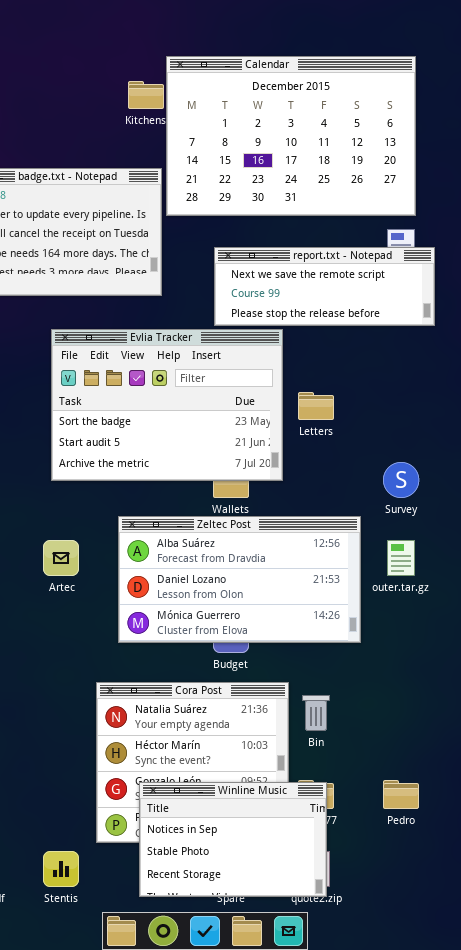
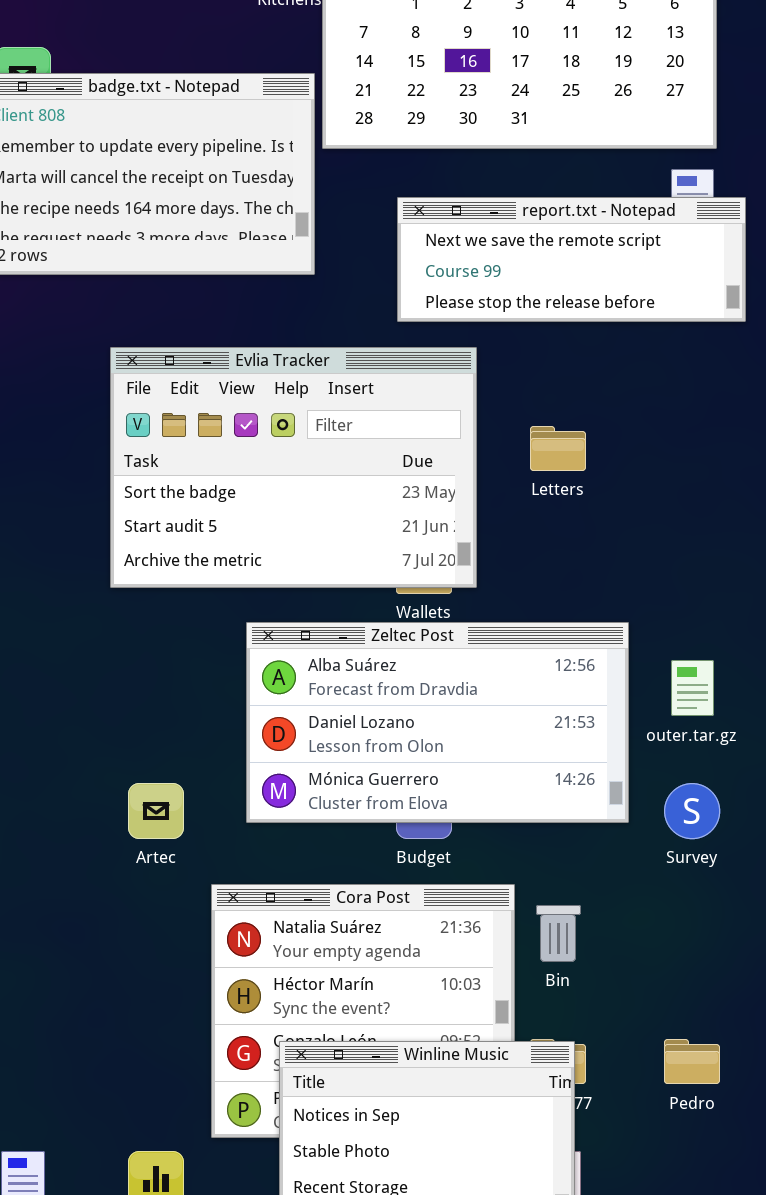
Evlia Tracker: [51,329,283,481] -> [110,347,477,588], moved
Survey: [383,462,419,498] -> [664,783,720,839], moved
Artec: [43,540,79,576] -> [128,783,184,839], moved

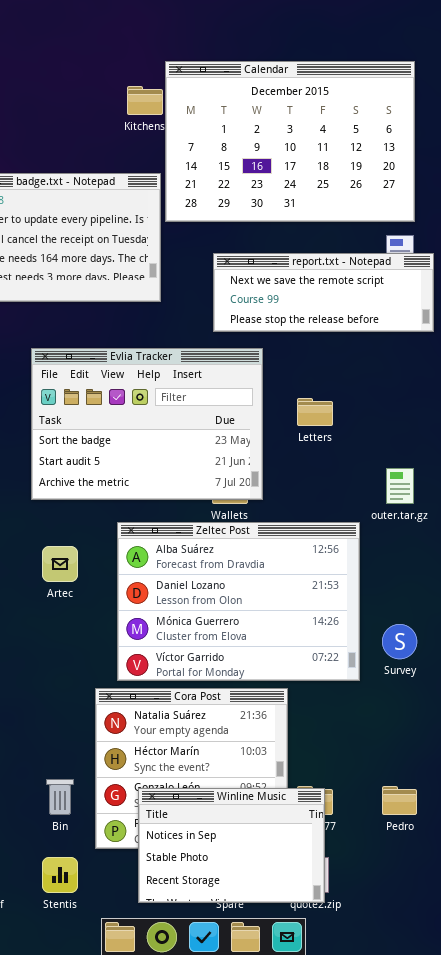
Zeltec Post: [246,622,629,823] -> [117,522,360,681], resized
outer.tar.gz: [671,660,714,716] -> [386,468,414,504], moved
Artec: [128,783,184,839] -> [42,546,78,582], moved
Bin: [536,905,581,962] -> [46,779,74,815], moved

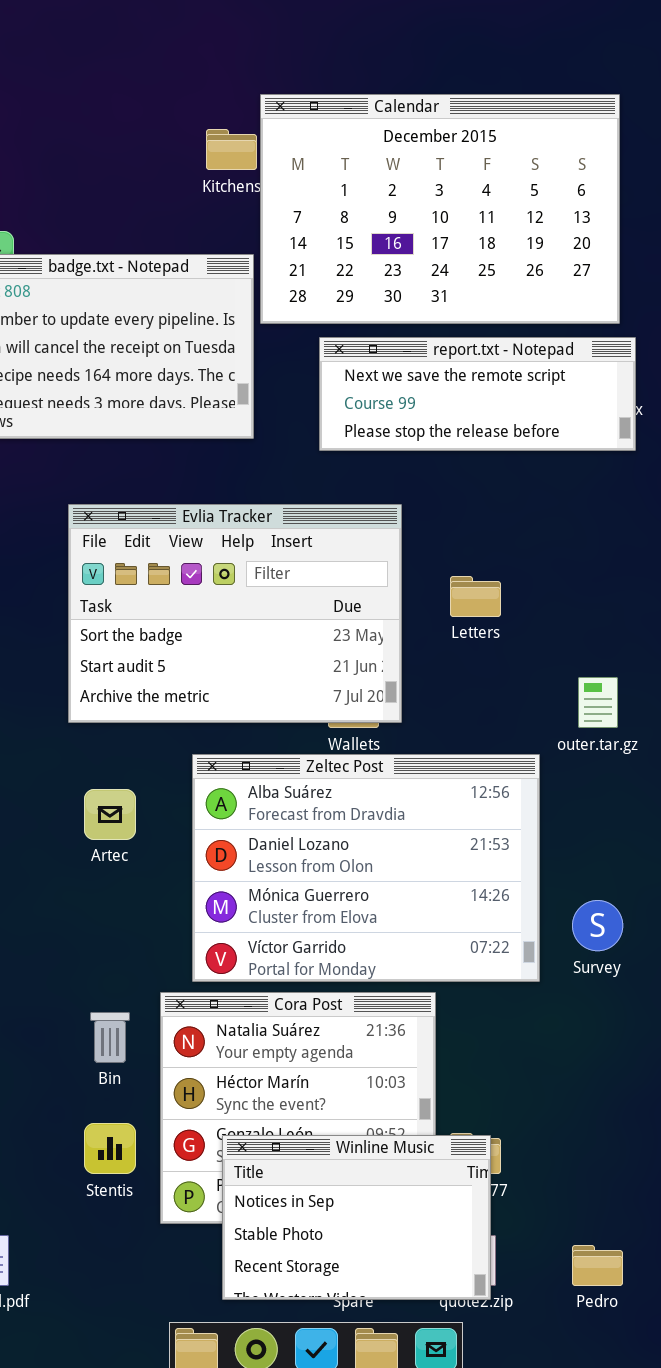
report.txt - Notepad: [213,253,434,332] -> [319,337,636,451], moved
Bin: [46,779,74,815] -> [90,1012,130,1063], moved
Pedro: [382,786,417,815] -> [572,1245,623,1286], moved
Stentis: [42,857,78,893] -> [84,1123,136,1174], moved

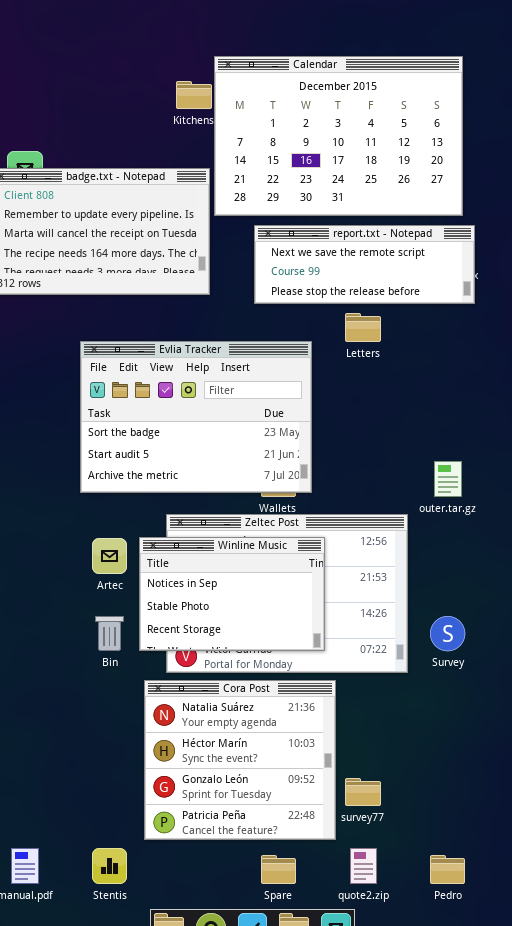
Letters: [450,576,501,617] -> [345,313,381,342], moved
Bin: [90,1012,130,1063] -> [95,616,124,651], moved
Stentis: [84,1123,136,1174] -> [92,848,127,884], moved
Winline Music: [222,1135,491,1300] -> [139,537,325,651], moved

